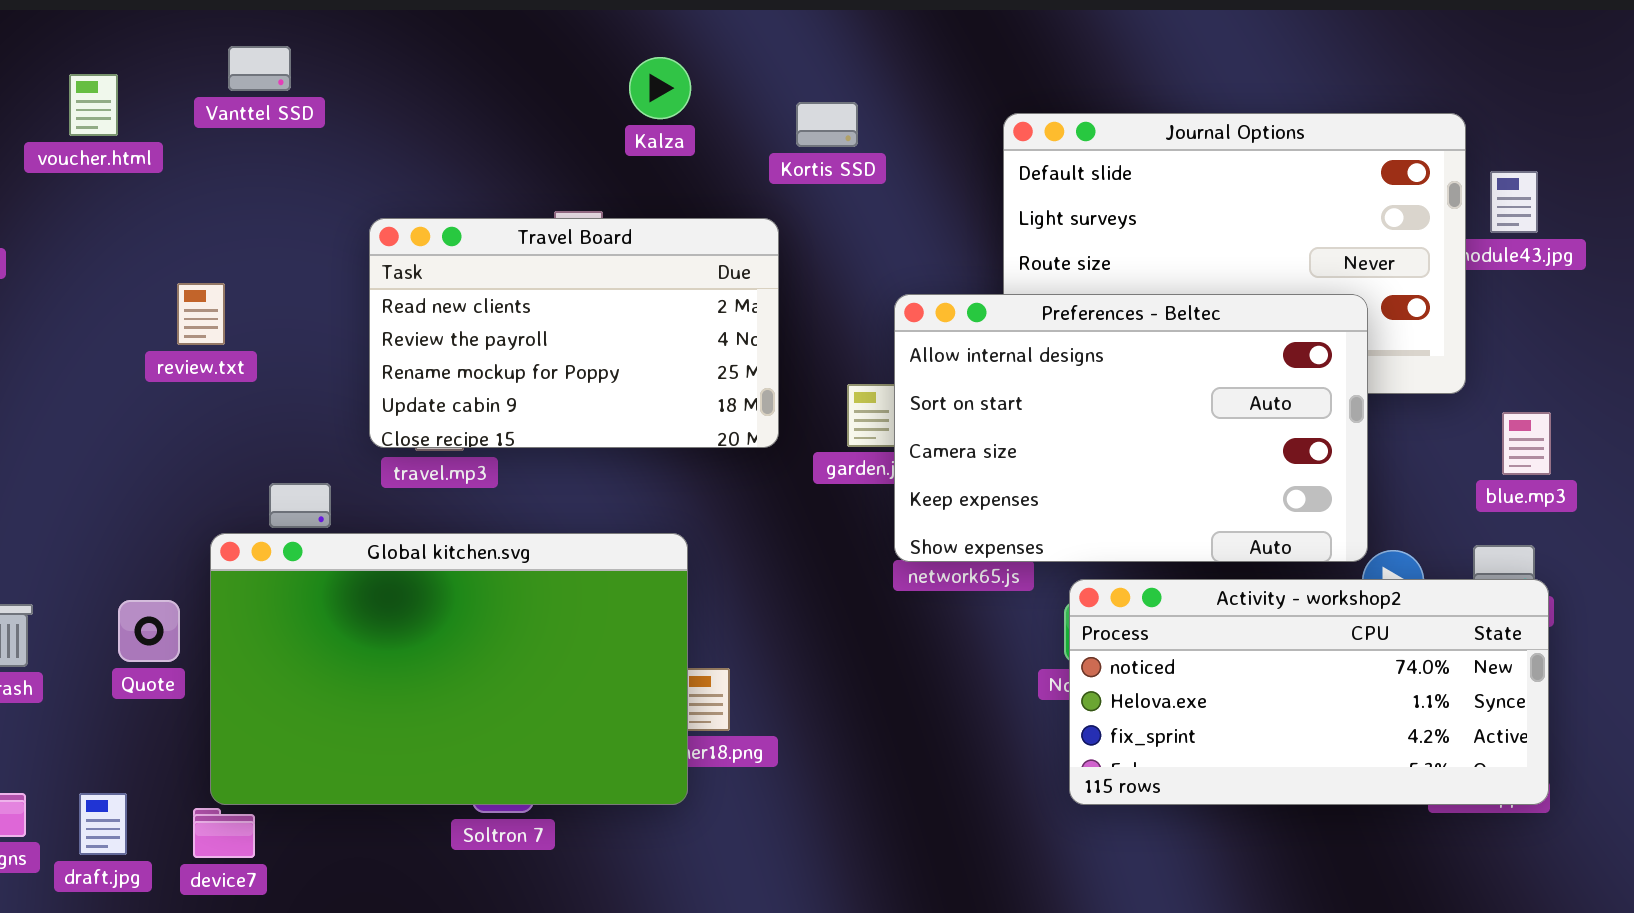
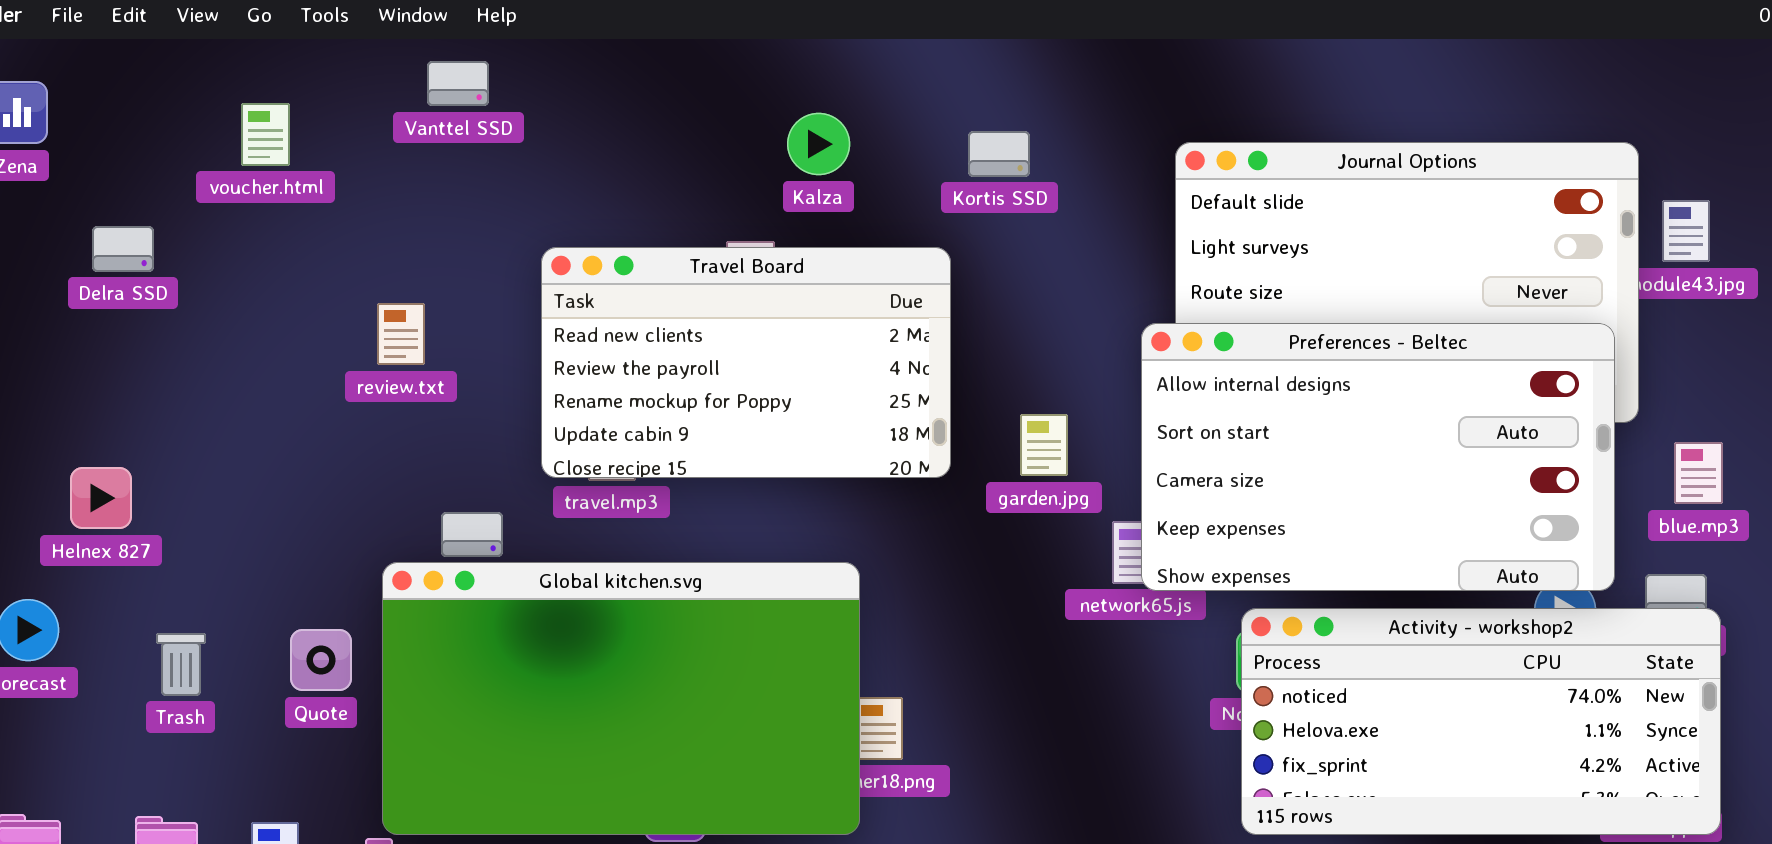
Vanttel SSD: [228,46,291,91] -> [427,61,489,106], moved
Kalza: [629,57,691,119] -> [787,113,850,175], moved
review.txt: [177,283,225,345] -> [377,303,425,365], moved
Preferences - Beltec: [894,294,1368,562] -> [1141,323,1615,591], moved

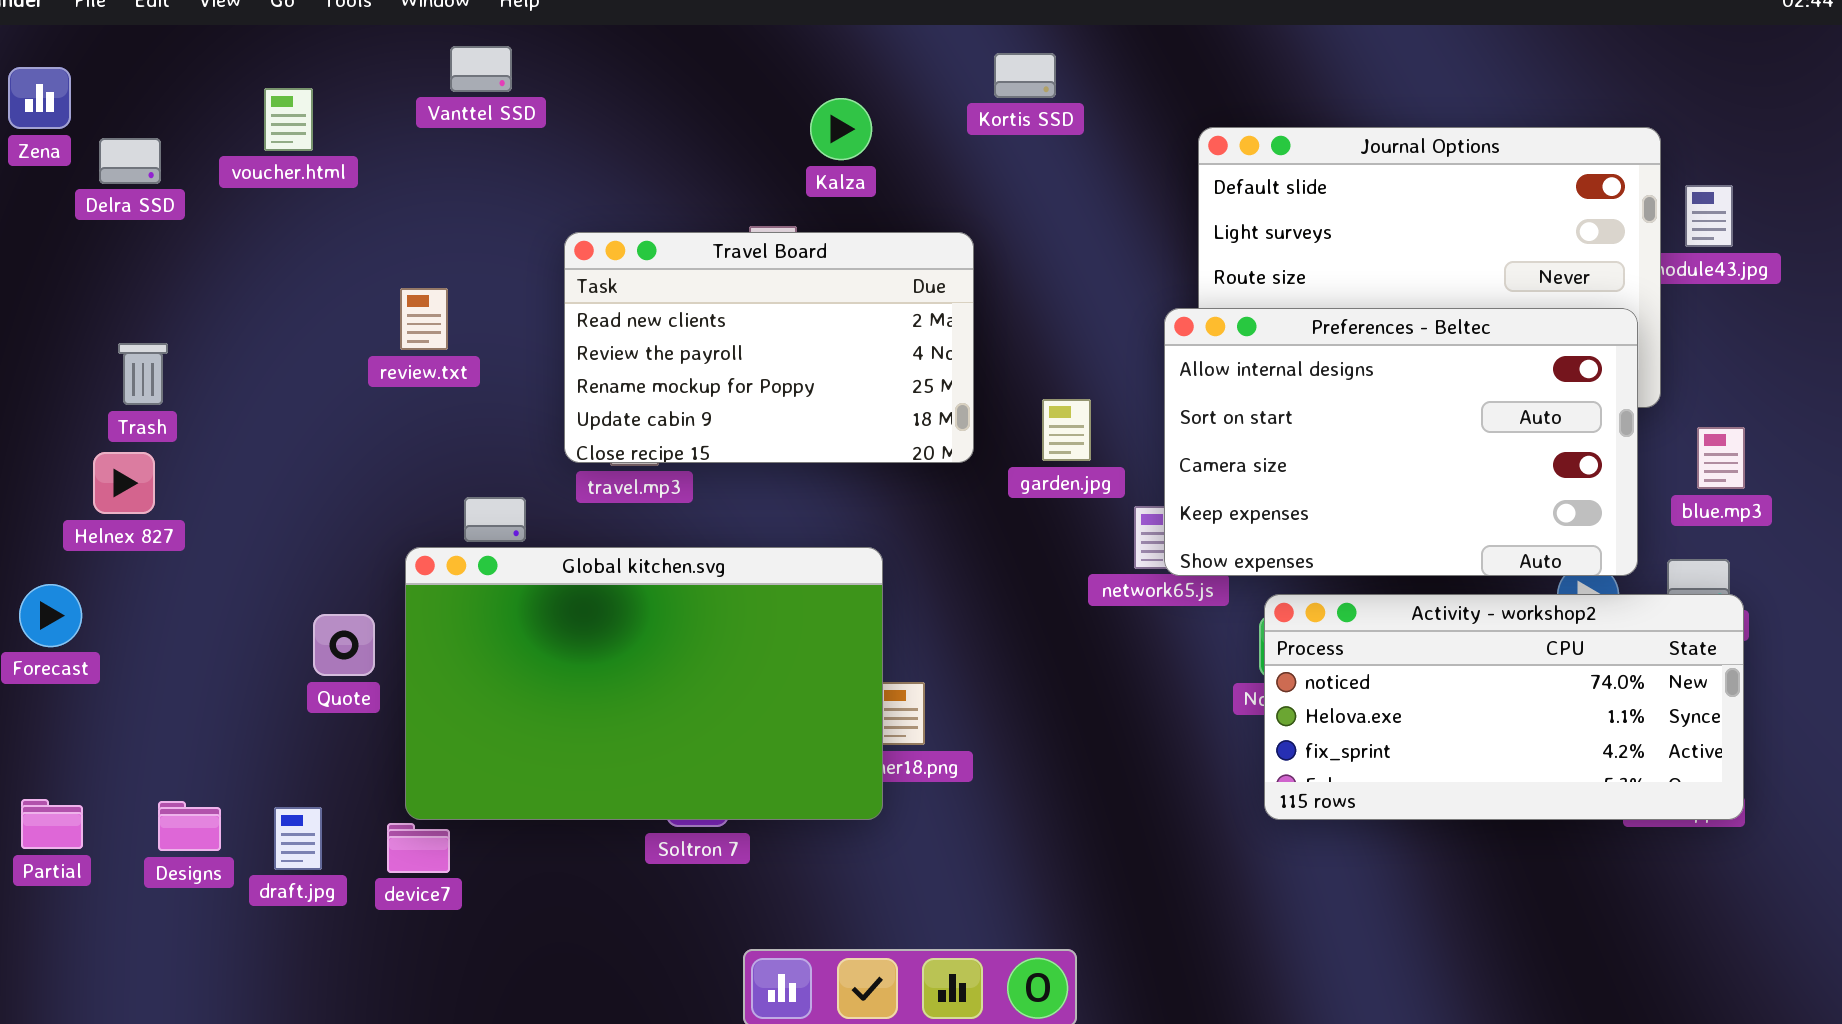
Kortis SSD: [968,131,1030,177] -> [994,53,1056,98], moved
Delra SSD: [92,226,154,272] -> [99,138,161,184], moved
Trash: [156,633,206,696] -> [118,343,168,405], moved

